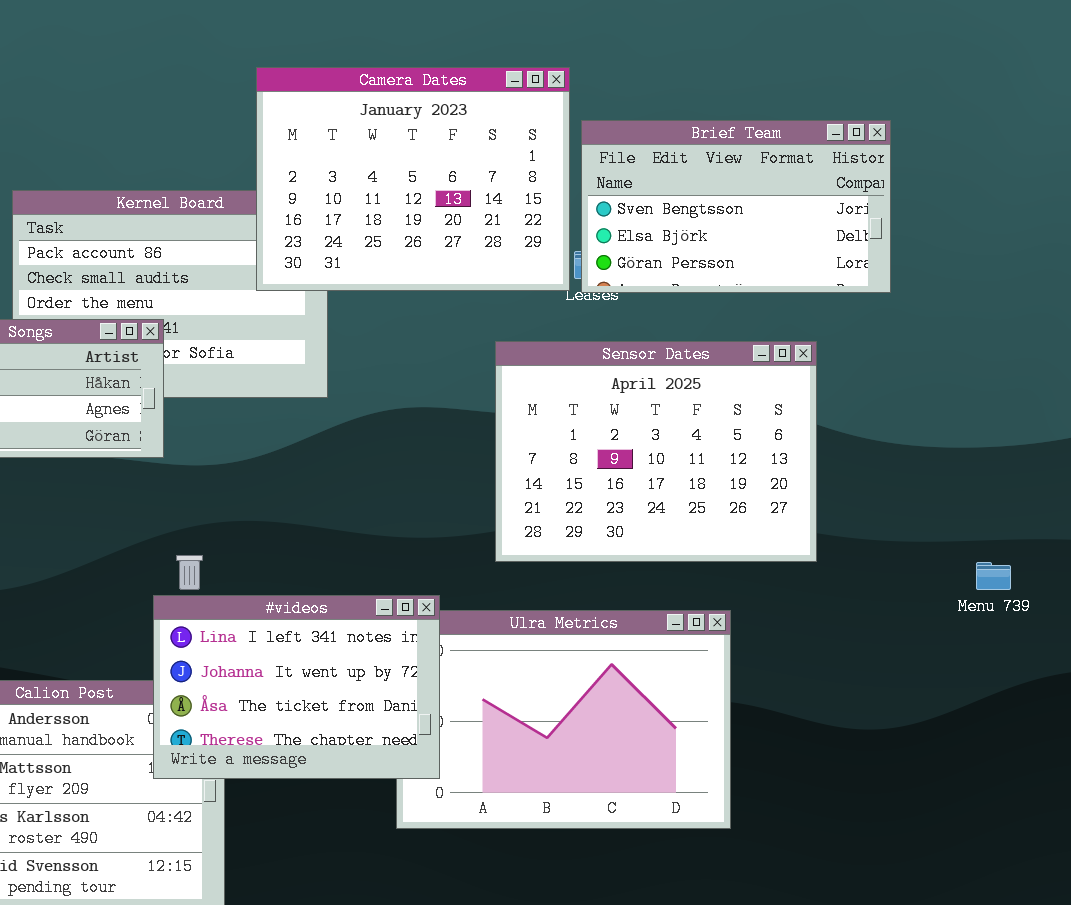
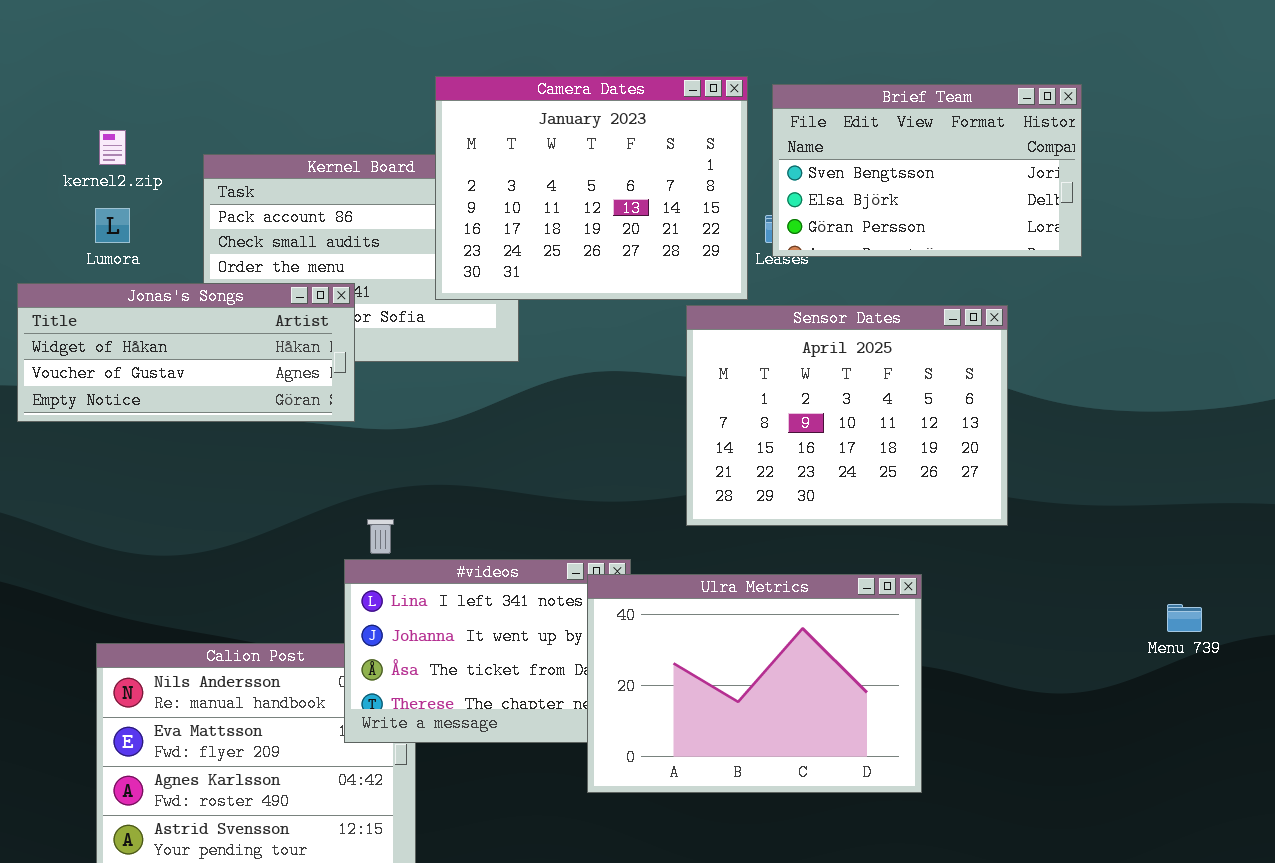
Camera Dates: [256,67,570,291] -> [435,76,748,300], moved
Menu 739: [976,562,1011,590] -> [1167,604,1202,632], moved
Ulra Metrics: [396,610,731,829] -> [587,574,922,793], raised

